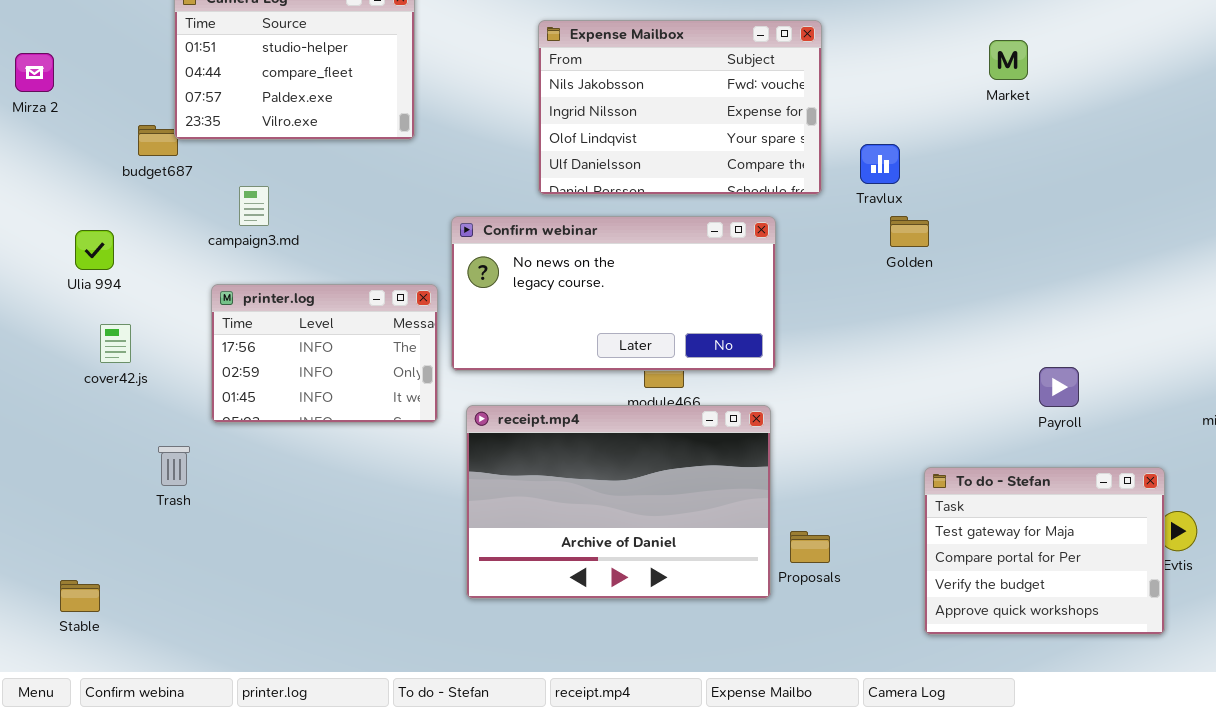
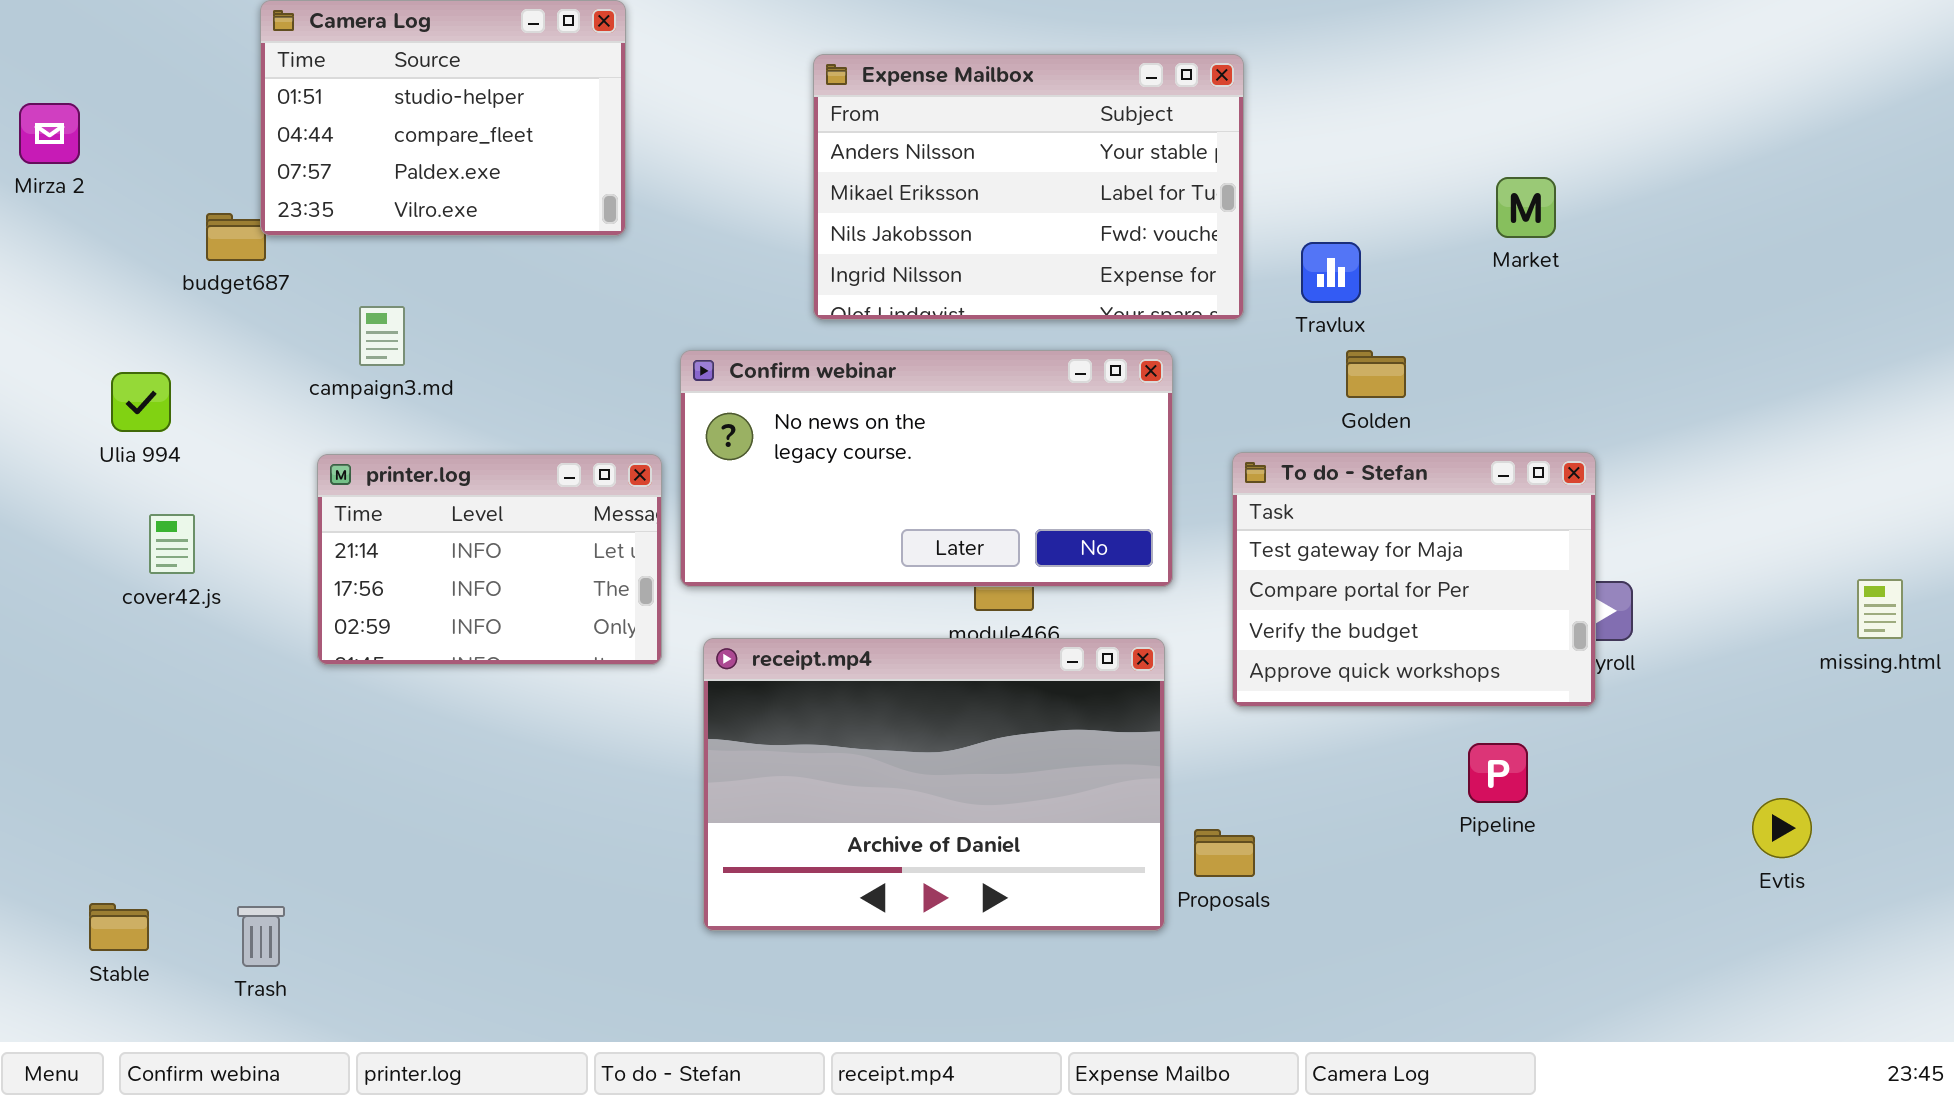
Expense Mailbox: [538,20,822,195] -> [813,54,1244,320], scrolled up 2 rows
Market: [989,40,1028,80] -> [1496,177,1556,238], moved
printer.log: [211,284,438,423] -> [317,454,662,665], scrolled up 1 row
Trash: [158,446,190,486] -> [237,906,285,967], moved
To do - Stefan: [924,467,1165,635] -> [1232,452,1596,707], moved

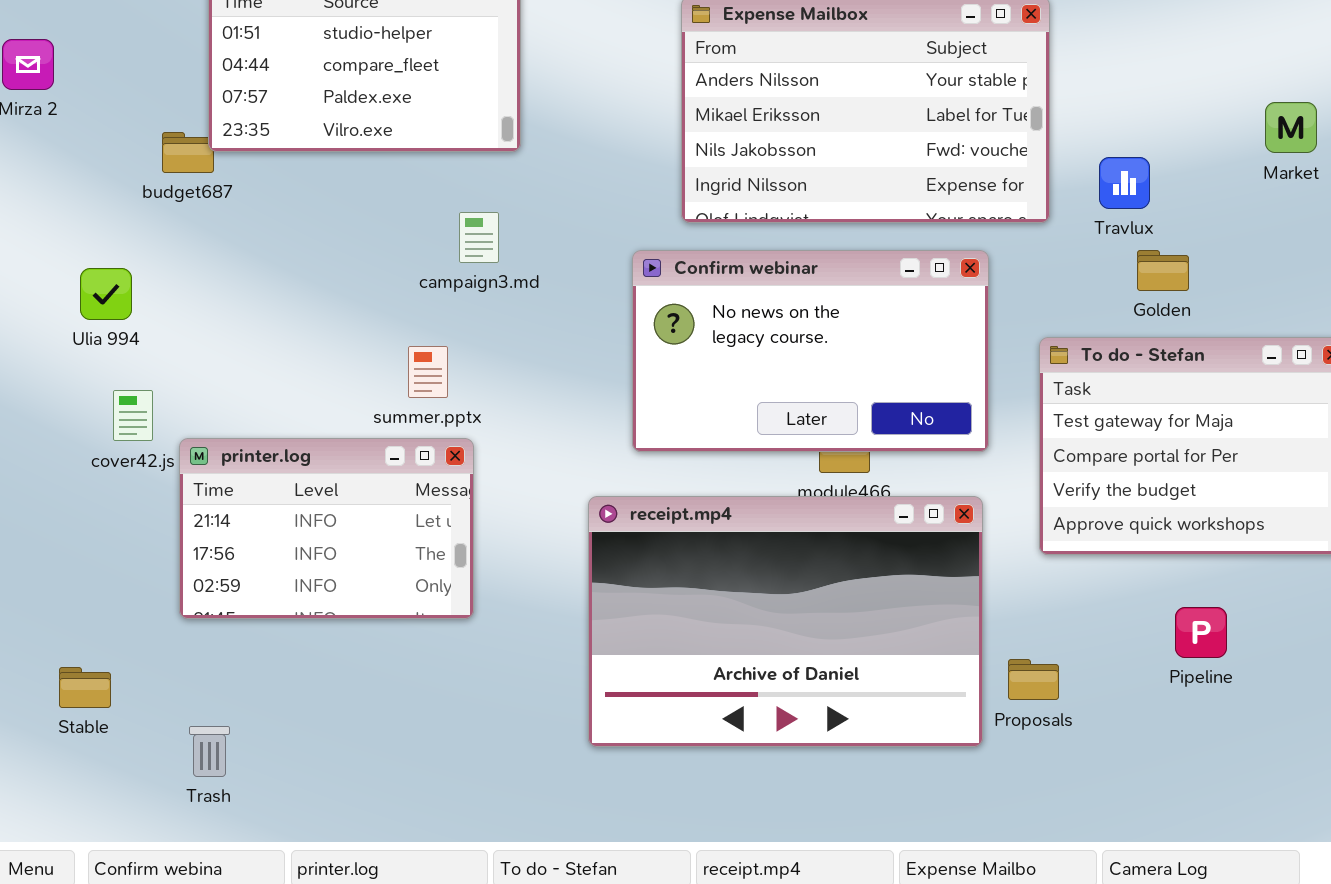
campaign3.md: [359,306,405,366] -> [459,212,499,263], moved
Confirm webinar: [680,350,1173,587] -> [632,250,989,452], resized
printer.log: [317,454,662,665] -> [179,438,474,619], moved
Pipeline: [1468,743,1528,803] -> [1175,607,1227,658], moved
Stable: [89,903,149,951] -> [59,667,111,708], moved

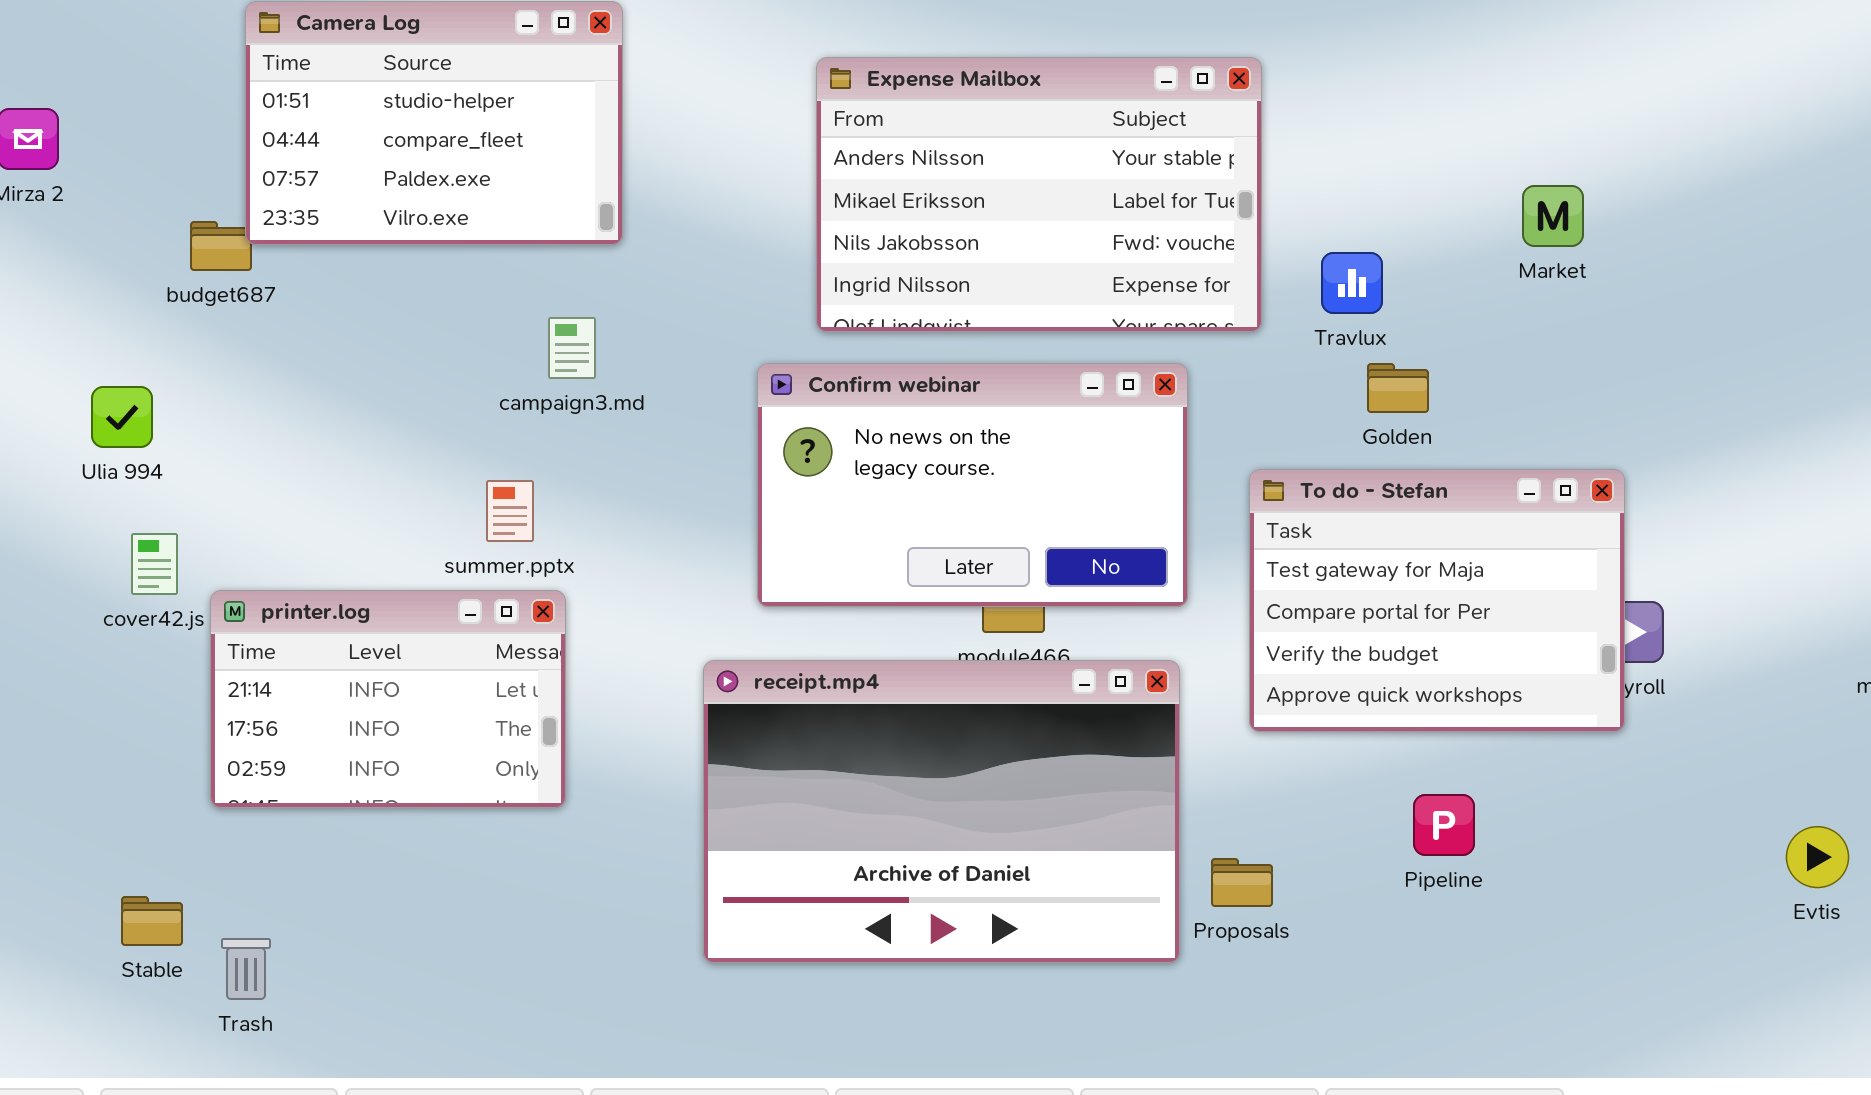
Stable: [59,667,111,708] -> [121,896,183,946], moved

